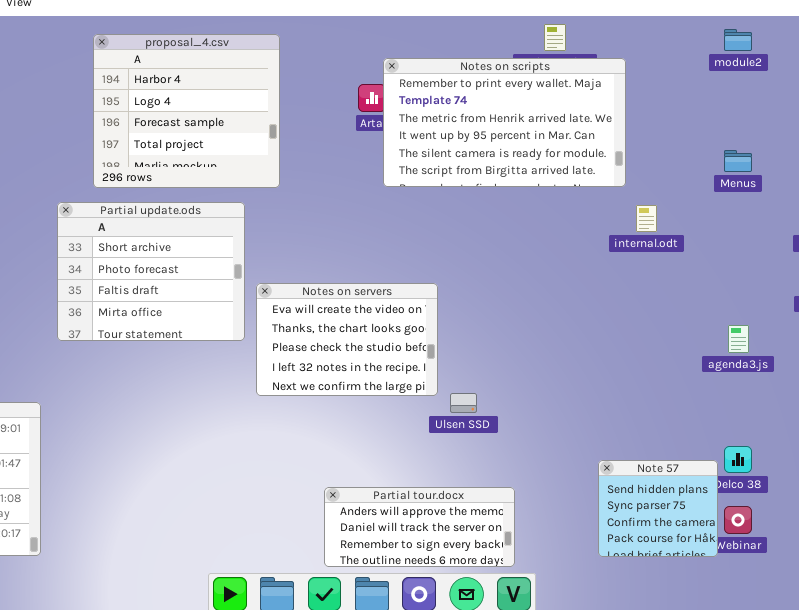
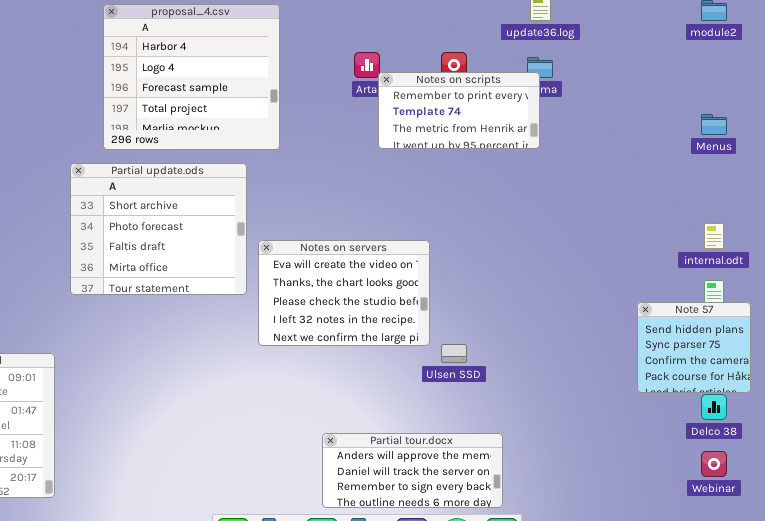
Notes on scripts: [383,58,626,187] -> [378,72,540,149], resized
internal.odt: [636,205,657,232] -> [704,223,724,249], moved
Note 57: [598,460,718,557] -> [637,302,751,393], moved

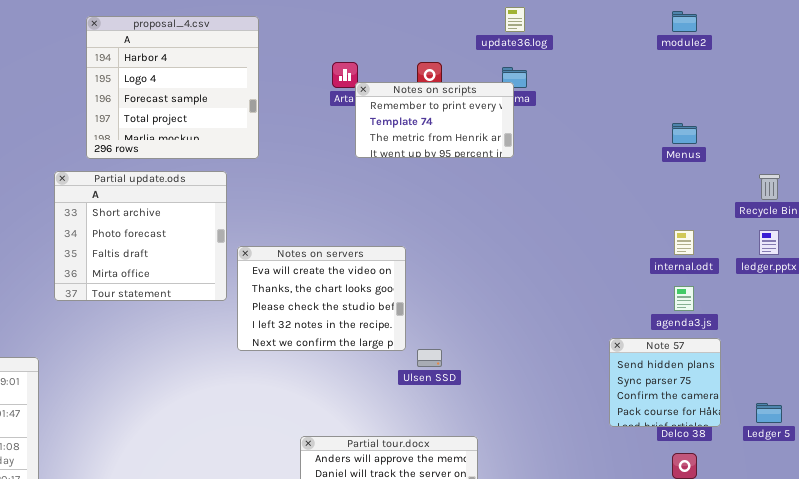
Note 57: [637,302,751,393] -> [609,338,721,427], moved

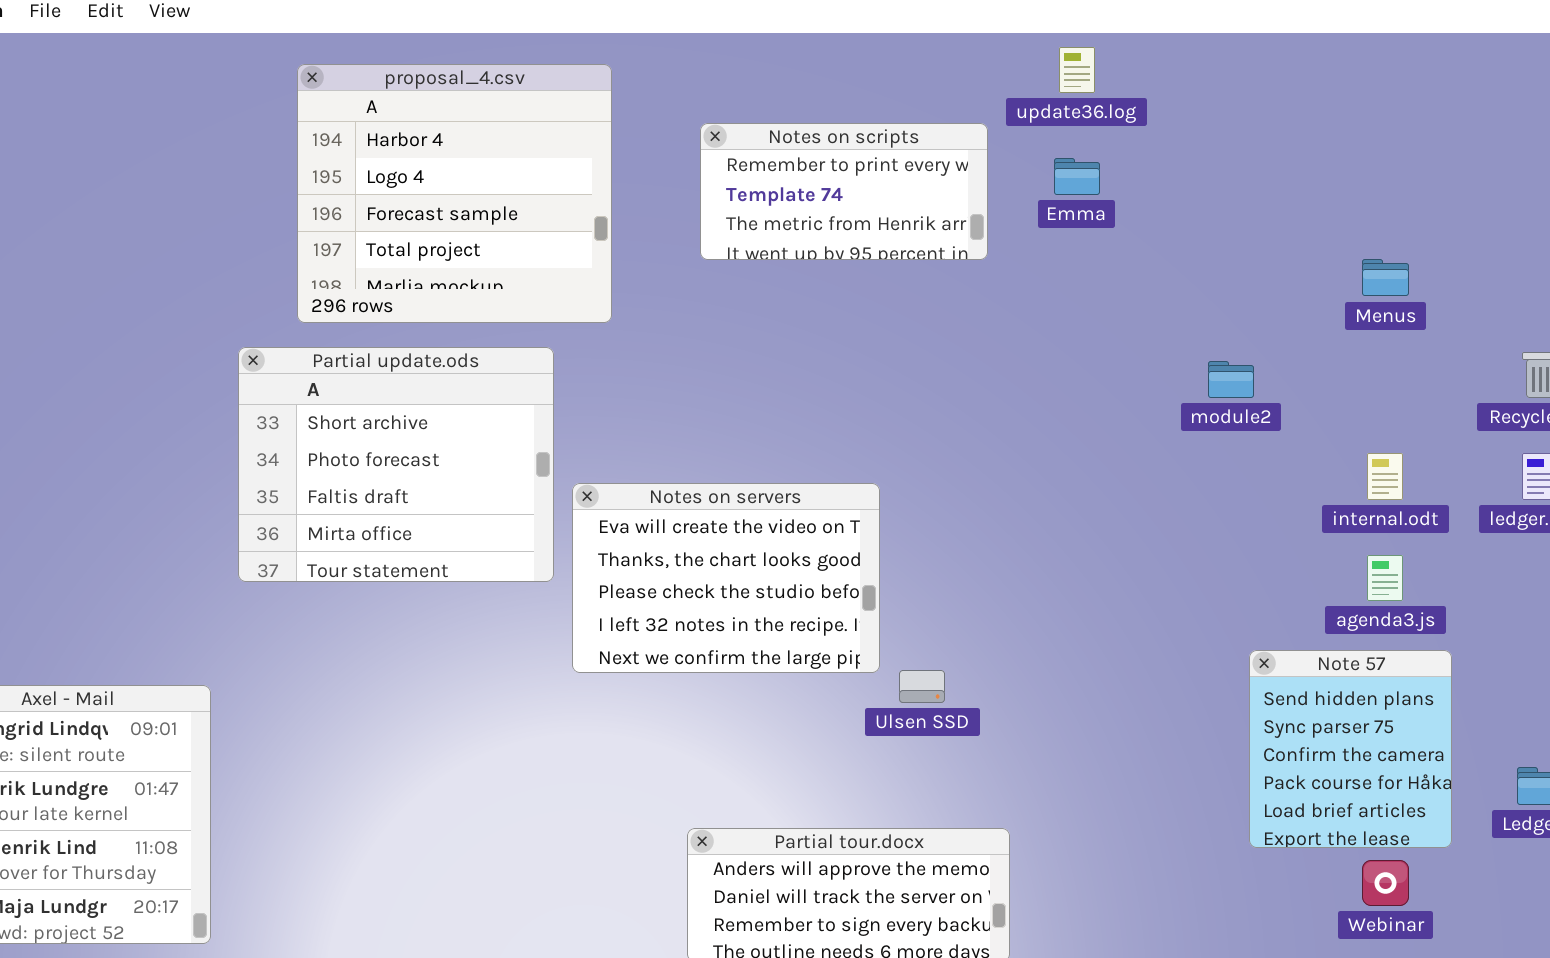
module2: [672,11,697,32] -> [1208,361,1254,398], moved
Notes on scripts: [355,82,514,158] -> [700,123,988,260], moved
Note 57: [609,338,721,427] -> [1249,650,1452,848], resized

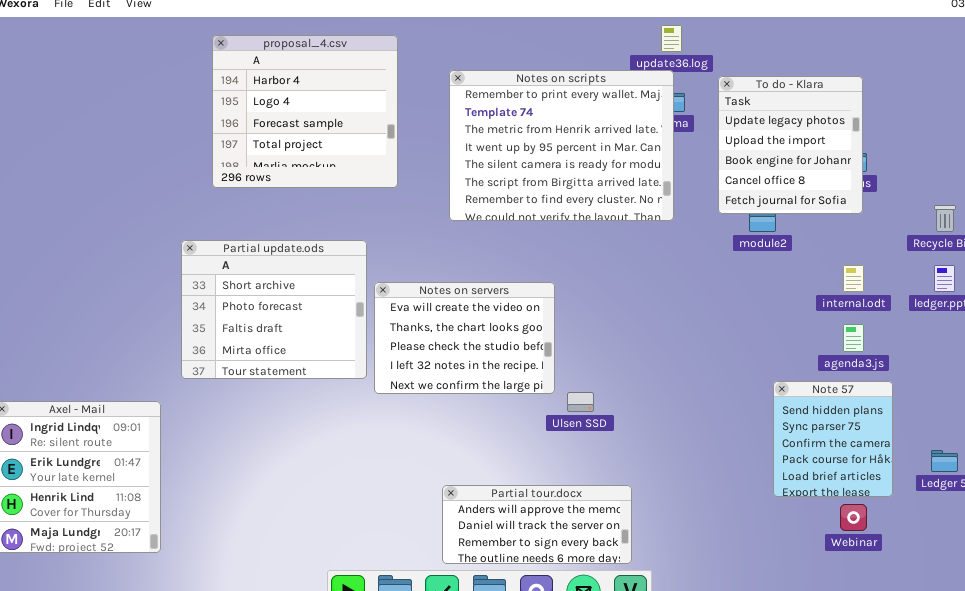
Notes on scripts: [700,123,988,260] -> [449,70,674,221], resized
To do - Klara: none -> [718,76,863,214], opened
Partial update.ods: [238,347,554,582] -> [181,240,367,379], moved

